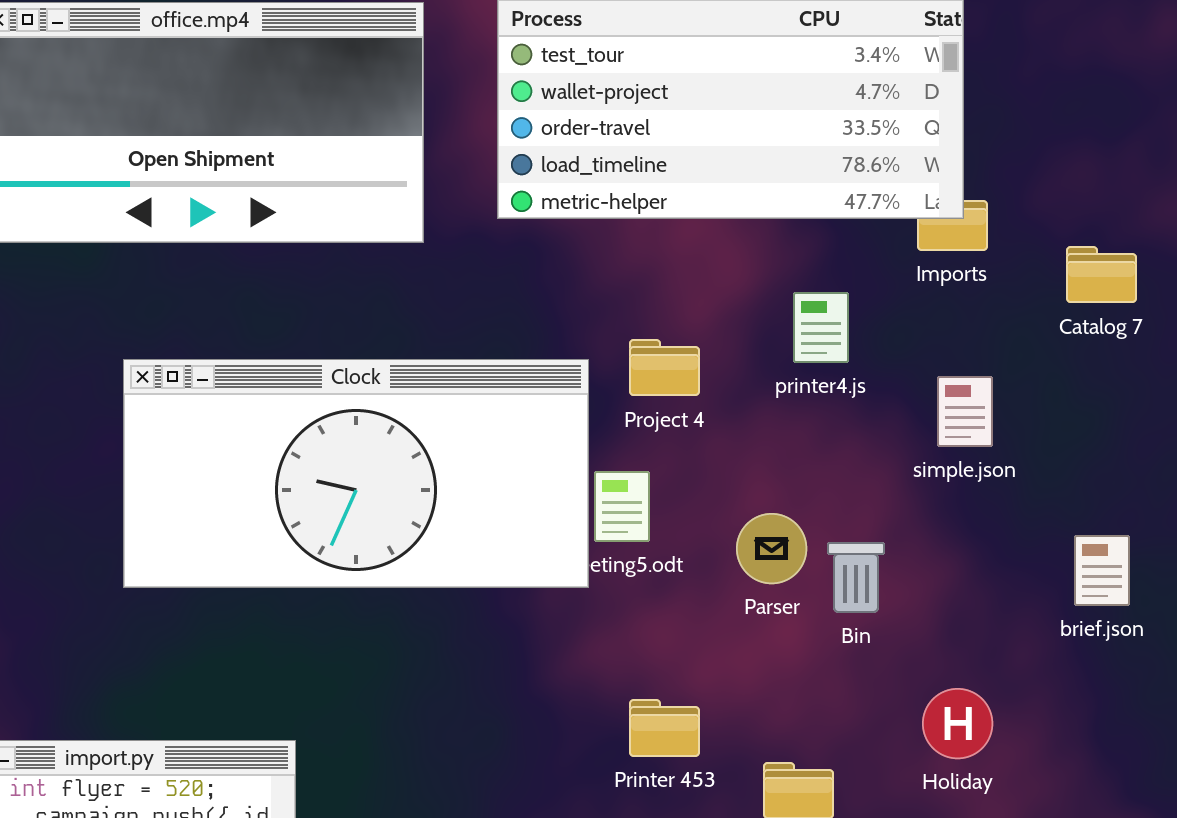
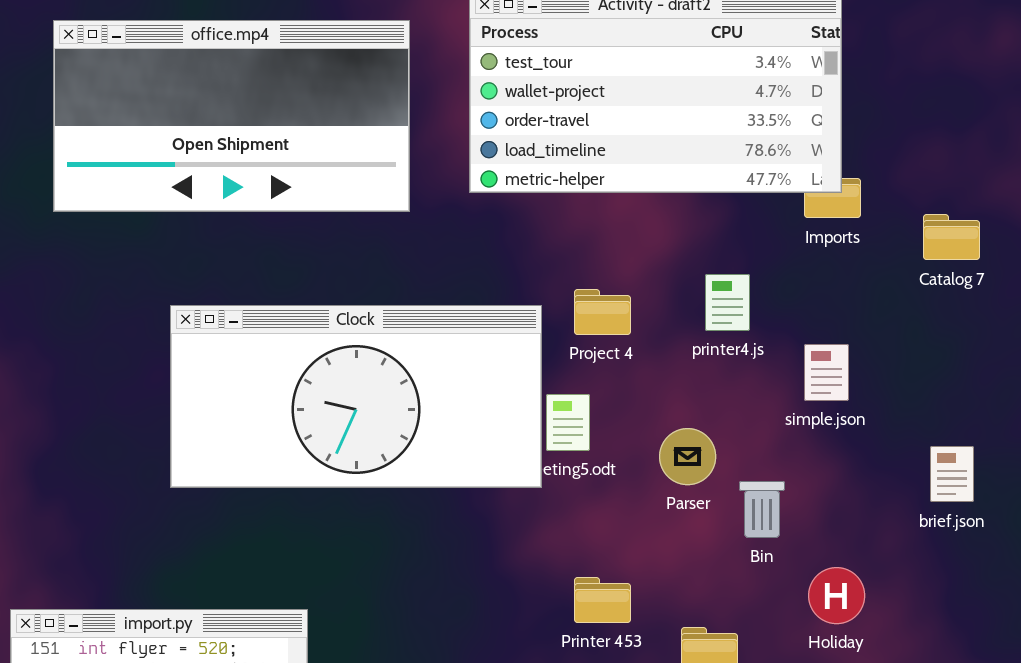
printer4.js: [793,292,849,363] -> [705,274,750,331], moved
simple.json: [937,376,993,447] -> [804,344,849,401], moved
Bin: [827,542,885,613] -> [739,481,785,538], moved

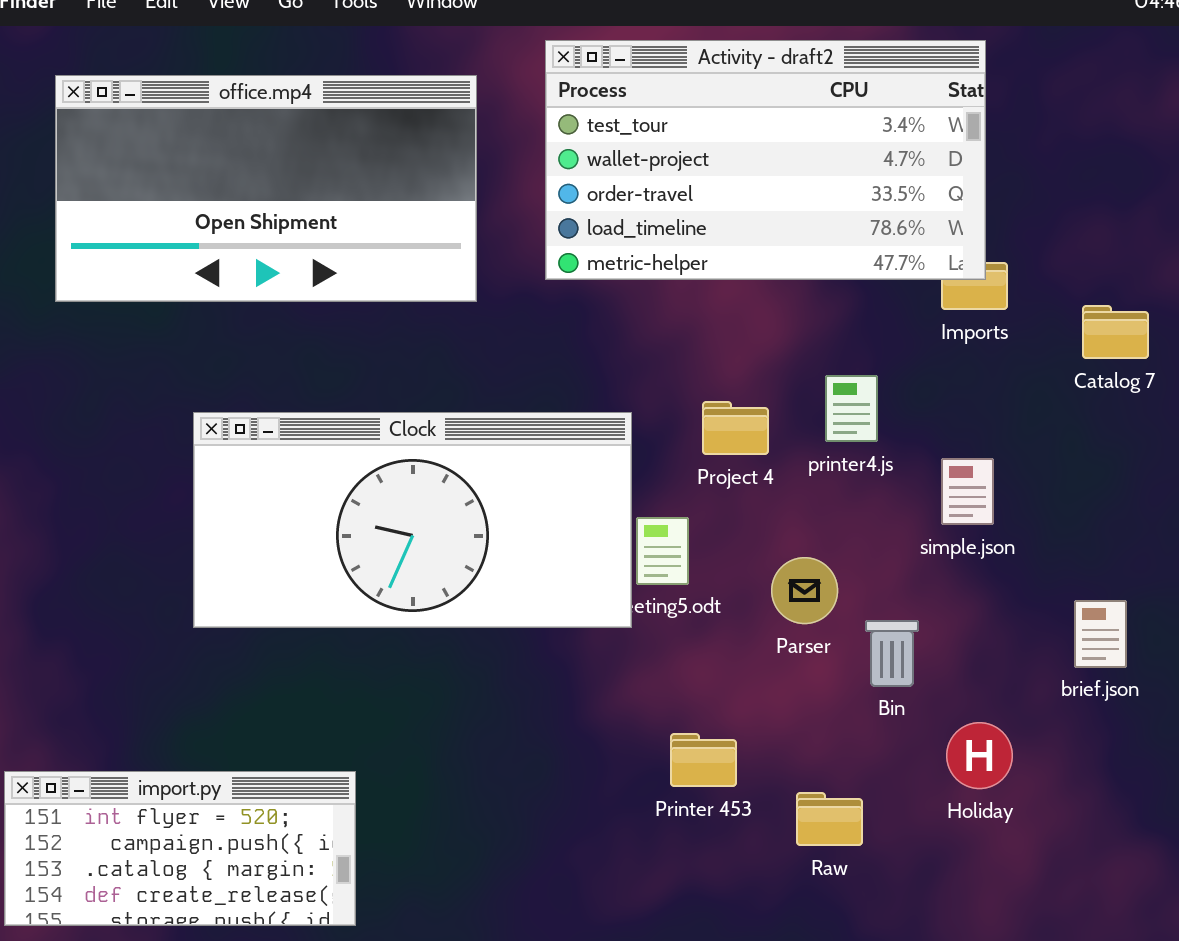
Project 4: [574,289,631,335] -> [702,401,769,455], moved
brief.json: [930,446,974,502] -> [1074,600,1127,668], moved

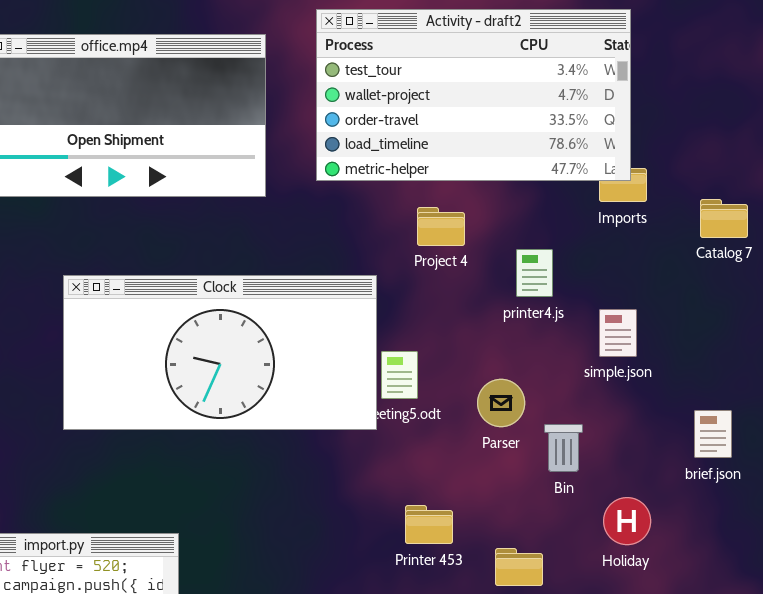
Project 4: [702,401,769,455] -> [417,207,465,246], moved

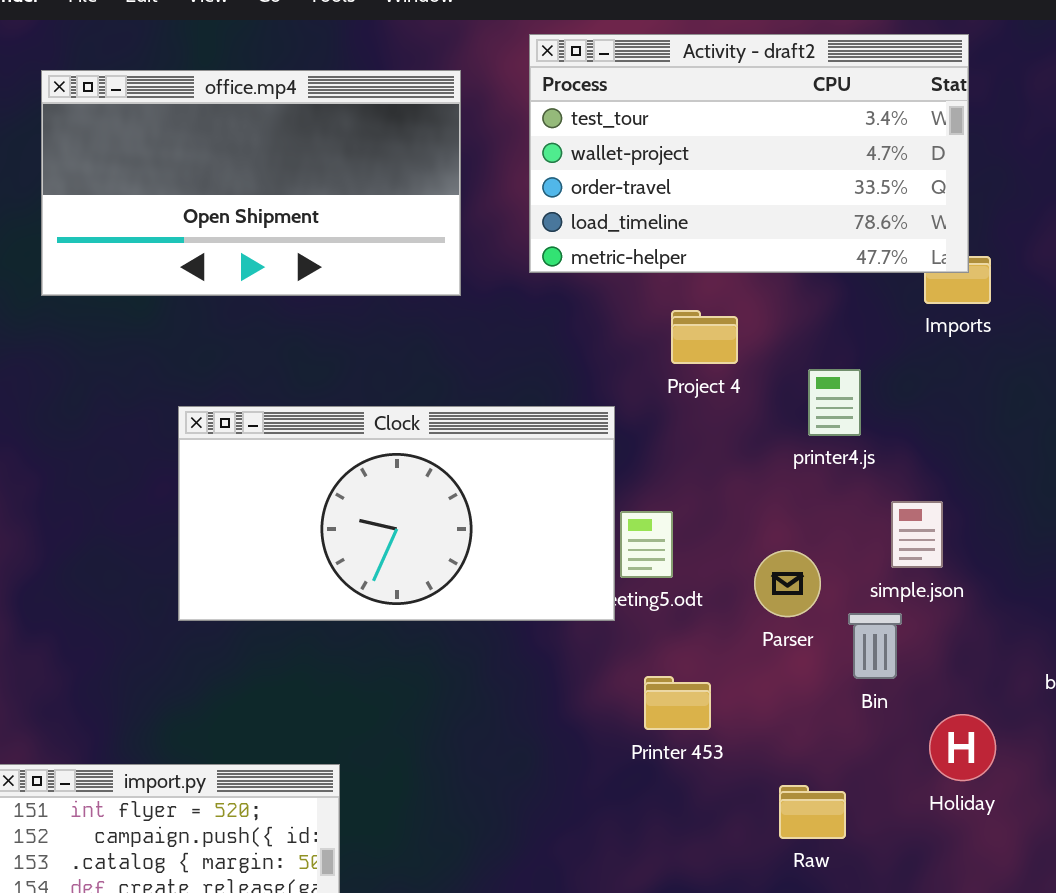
simple.json: [599,309,637,357] -> [891,501,943,568], moved
Printer 453: [405,505,453,544] -> [644,676,711,730], moved

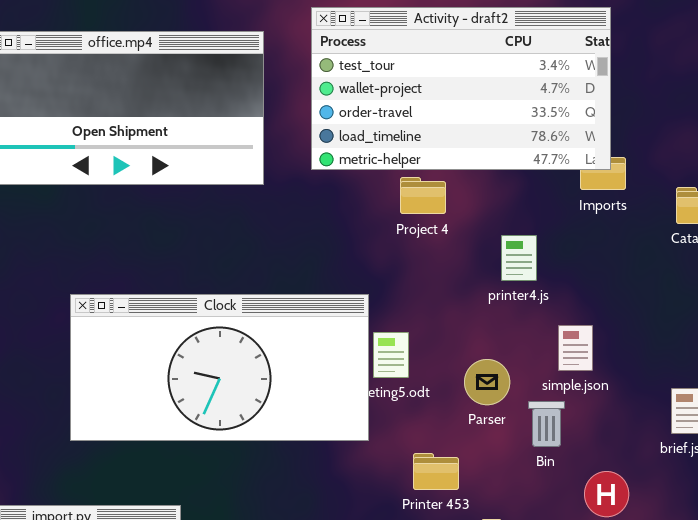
Project 4: [671,310,738,364] -> [400,177,446,214], moved
Clock: [178,406,615,621] -> [70,294,369,441], moved
Printer 453: [644,676,711,730] -> [413,453,459,490], moved

